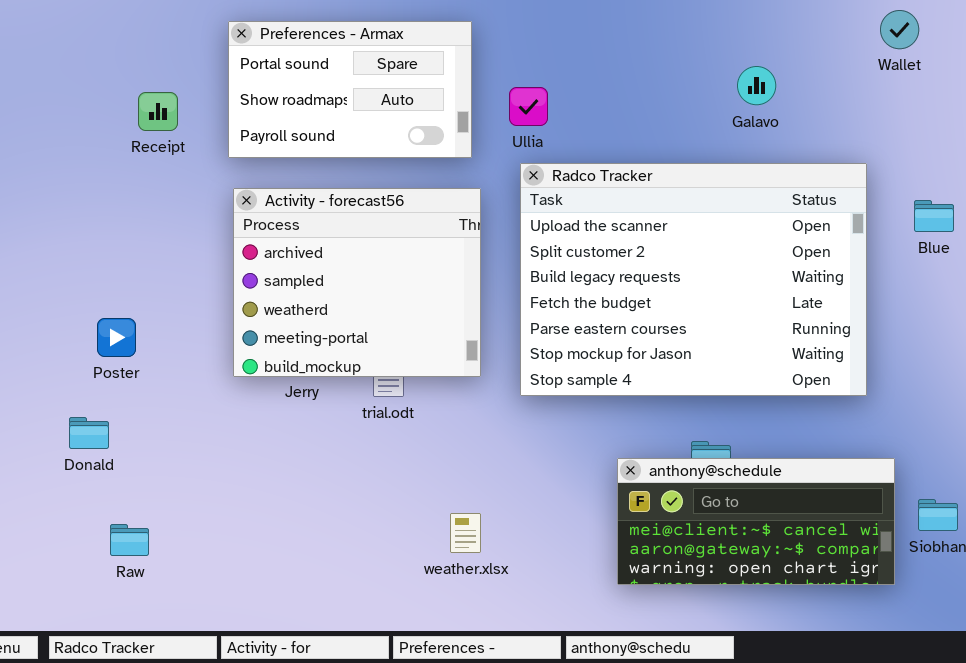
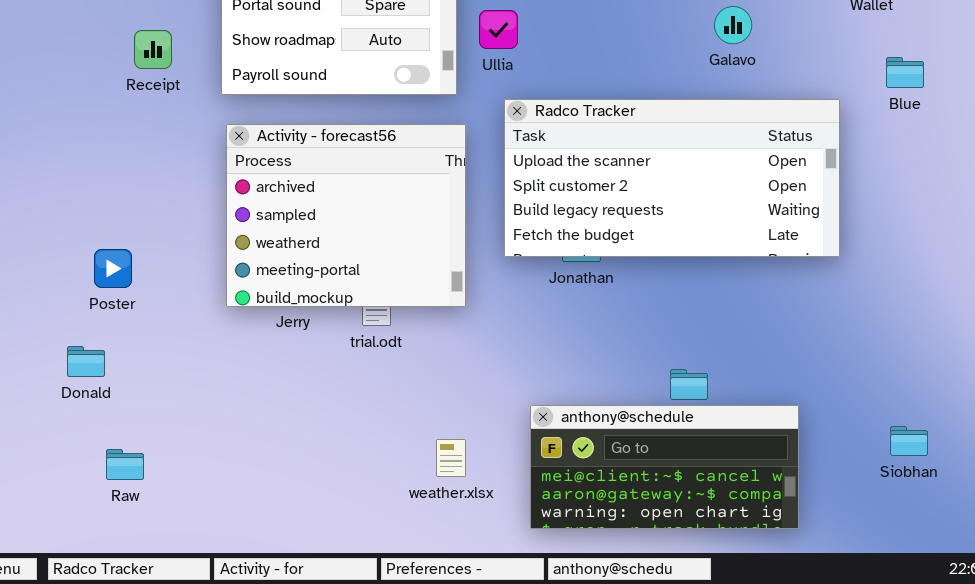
Ullia: [509,87,548,126] -> [479,10,518,49], moved
Radco Tracker: [520,163,867,396] -> [504,99,840,257], resized
Blue: [914,200,954,232] -> [886,57,924,88], moved
anthony@schedule: [617,458,895,585] -> [530,405,799,529], moved

